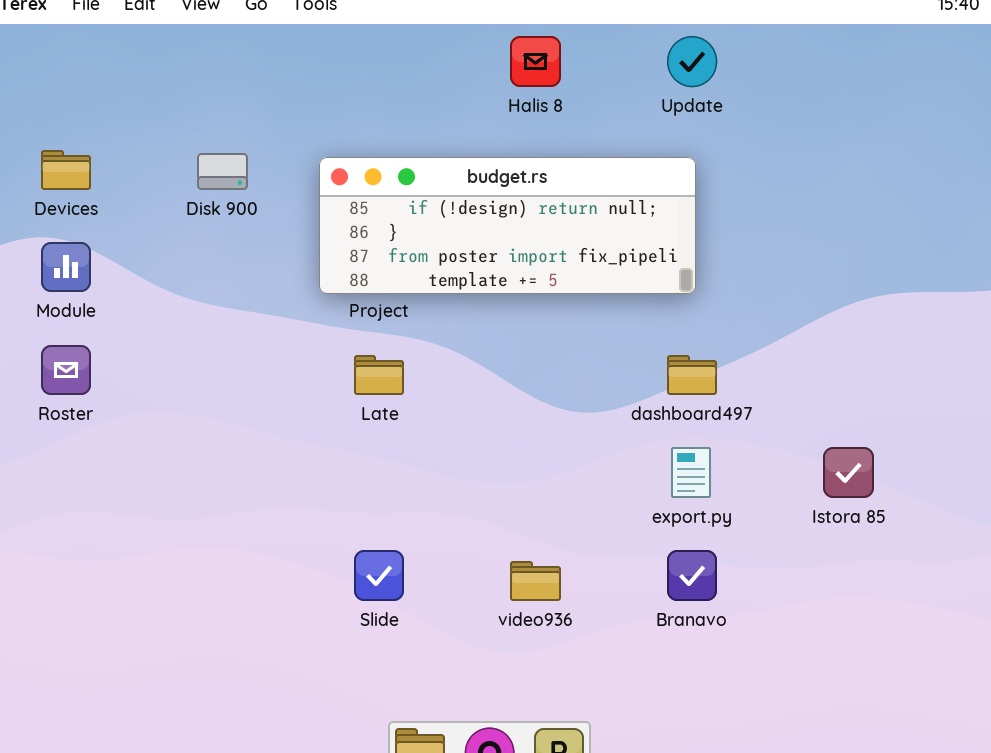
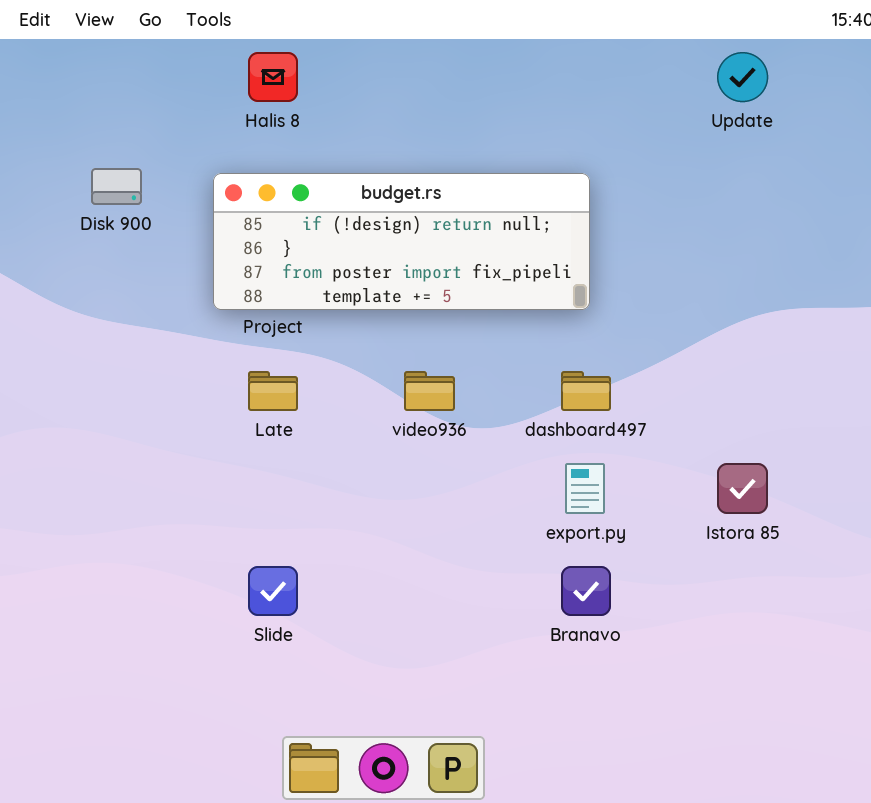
Halis 8: [510,36,561,87] -> [248,52,298,102], moved
Update: [667,36,717,87] -> [717,52,768,102], moved
video936: [510,561,561,601] -> [404,371,455,411], moved

